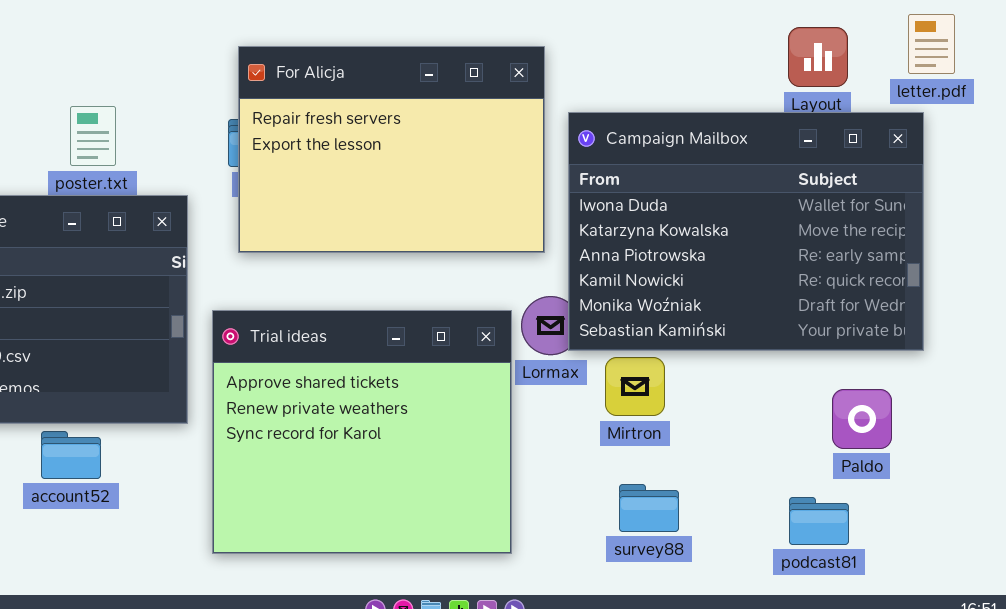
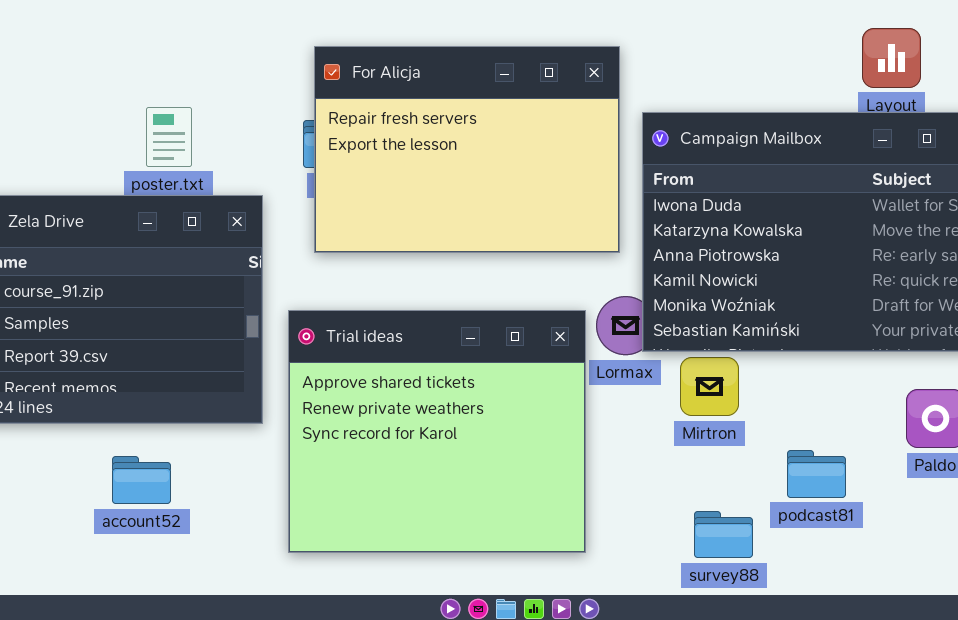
account52: [41,431,101,479] -> [112,456,171,504], moved
survey88: [619,484,679,532] -> [694,511,753,558], moved
podcast81: [789,497,849,545] -> [787,450,846,498], moved

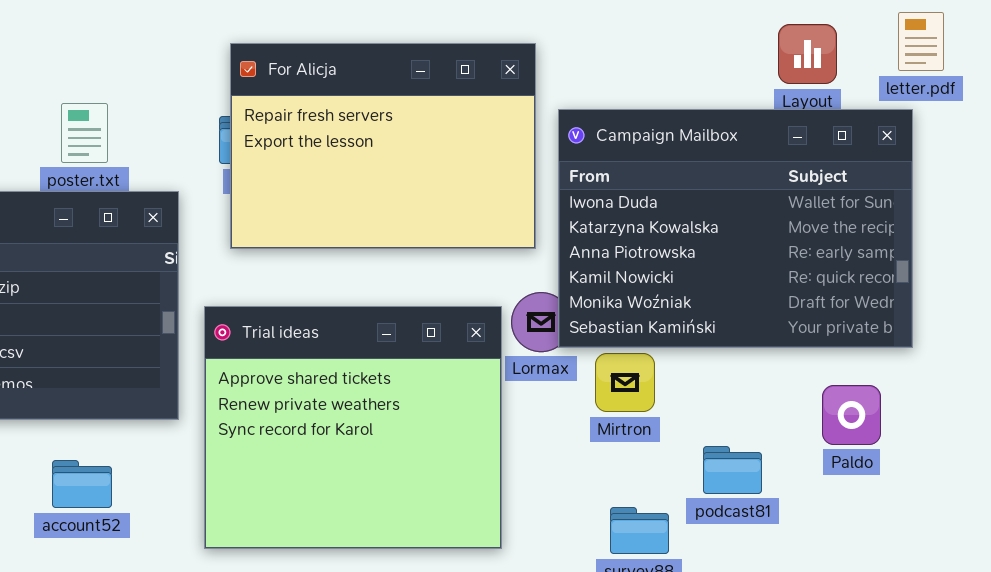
account52: [112,456,171,504] -> [52,460,112,508], moved

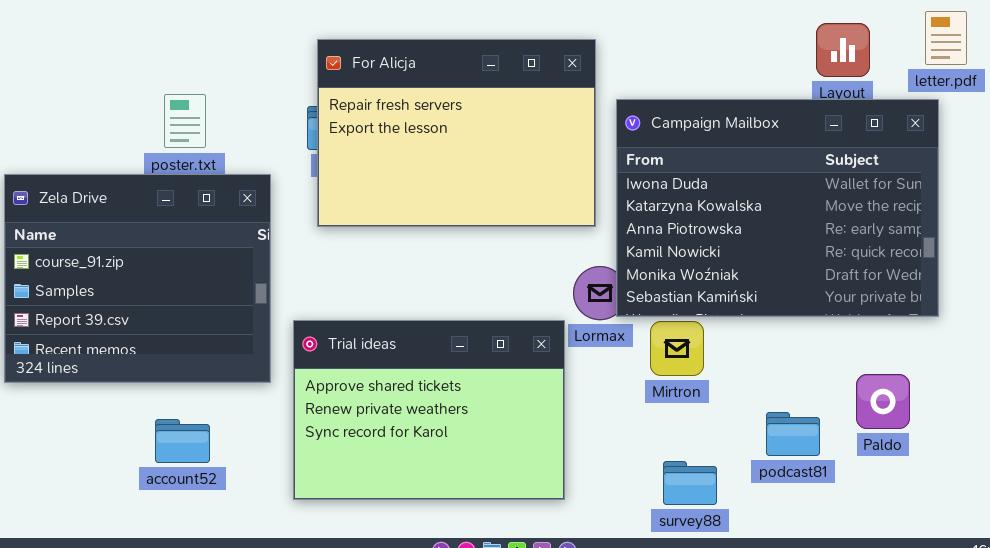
Trial ideas: [204,306,502,549] -> [293,320,565,500], resized
Paldo: [822,385,881,445] -> [856,374,910,429], moved
podcast81: [703,446,762,494] -> [766,412,820,456], moved

